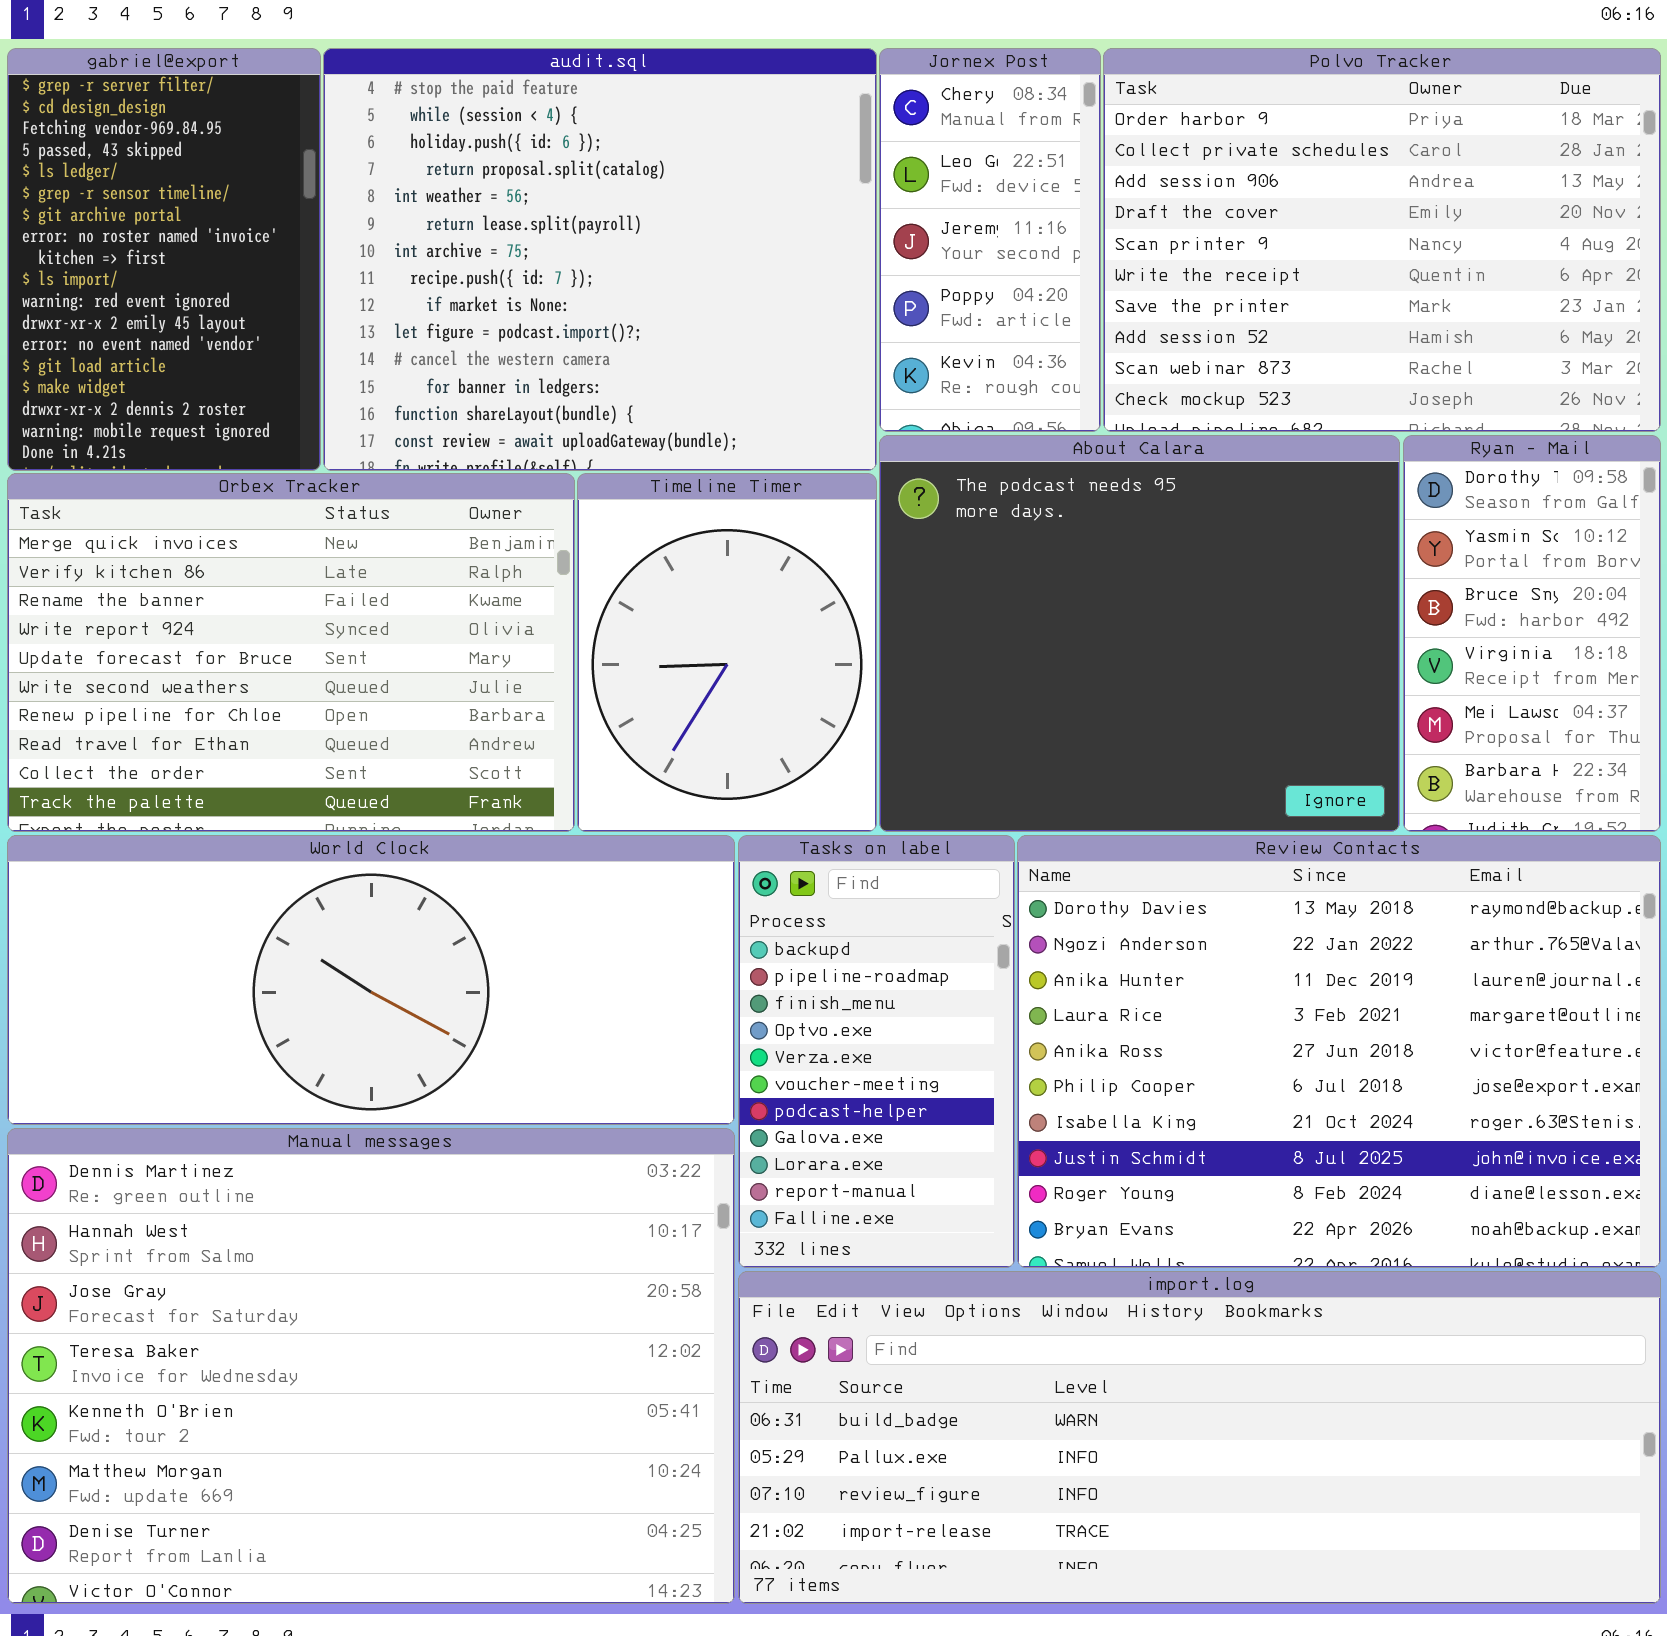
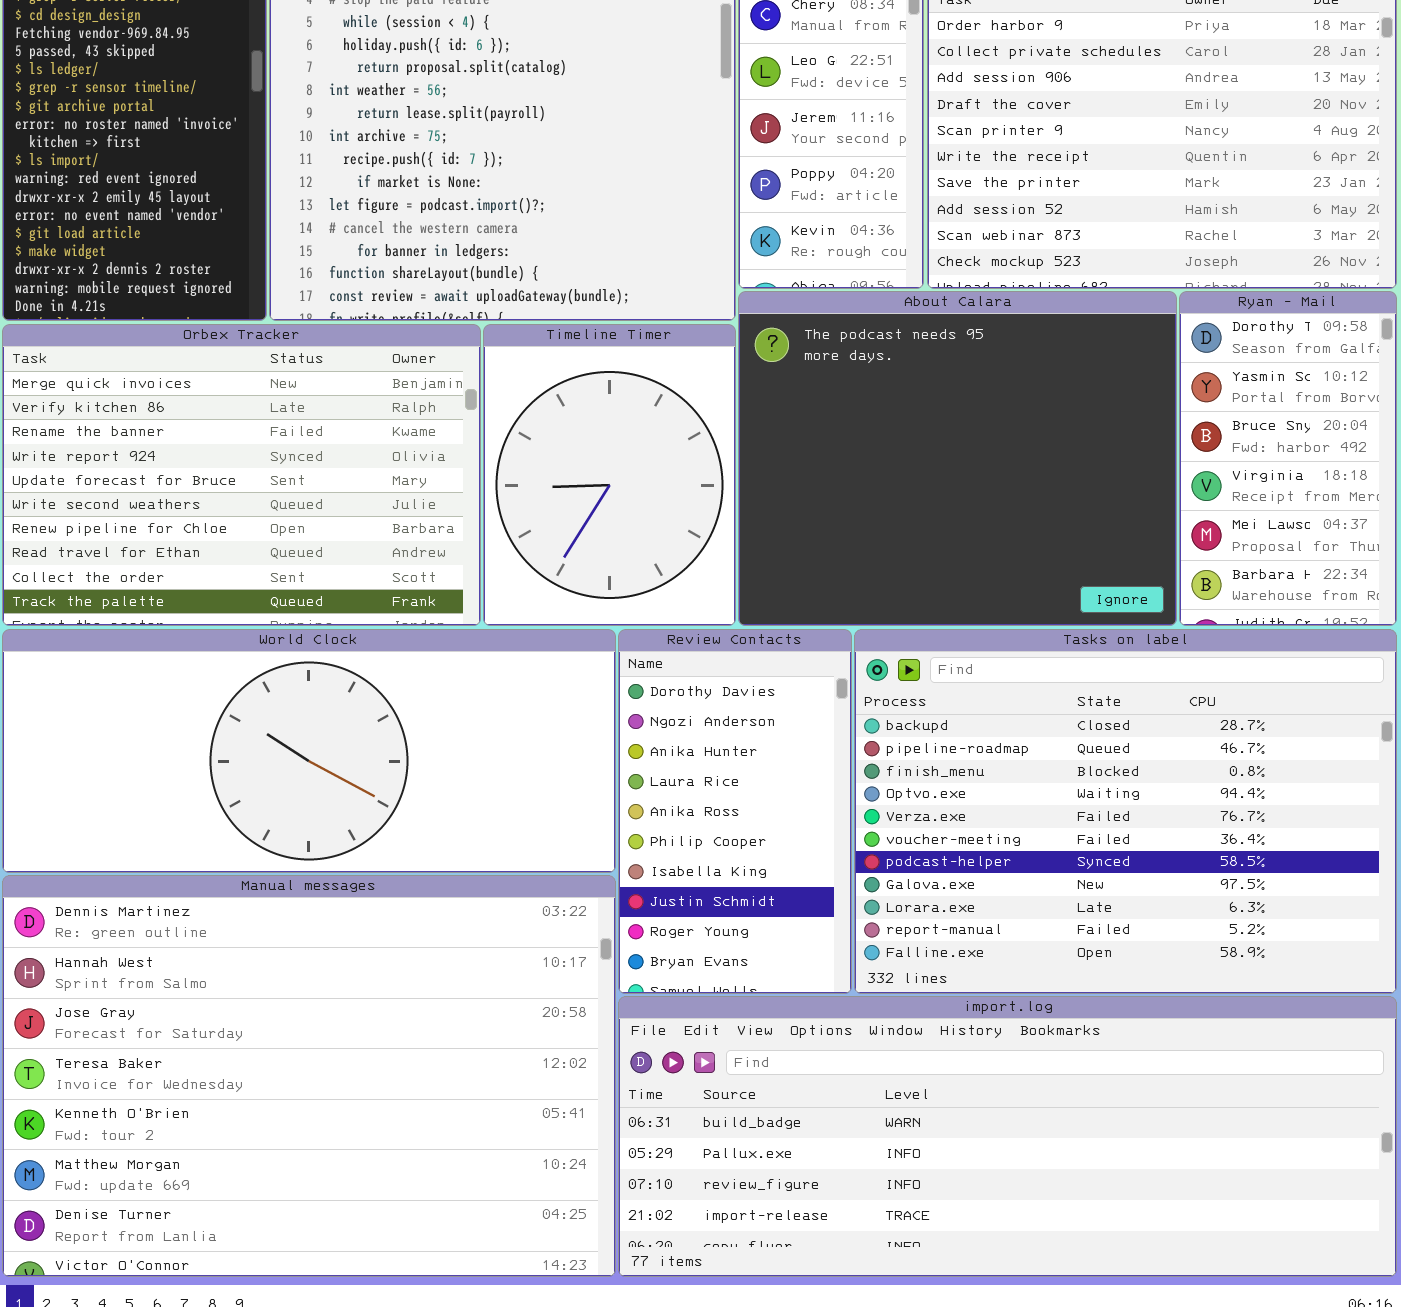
Tasks on label: [738,835,1015,1268] -> [854,629,1397,994], moved, resized
Review Contacts: [1017,835,1661,1268] -> [618,629,852,994], moved, resized

